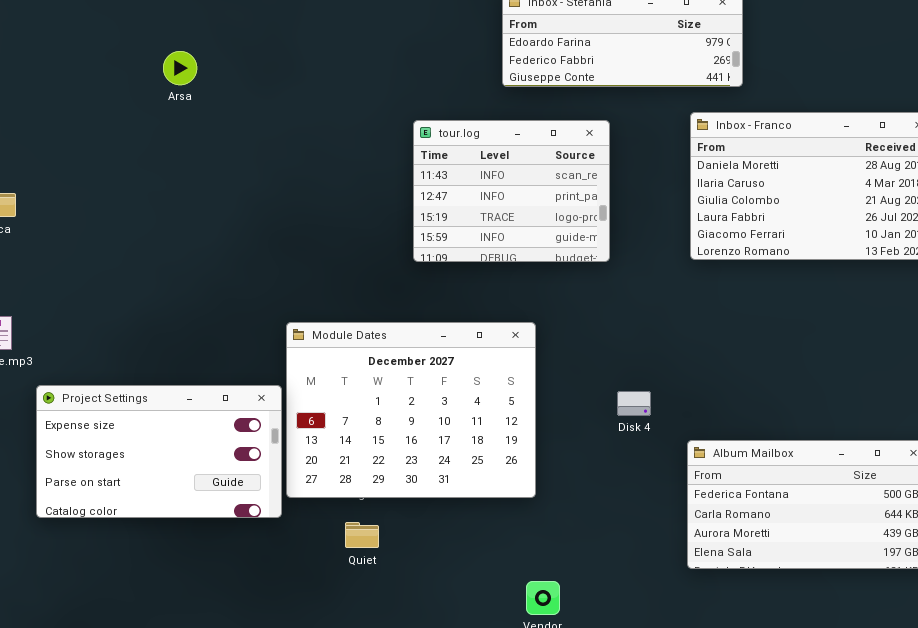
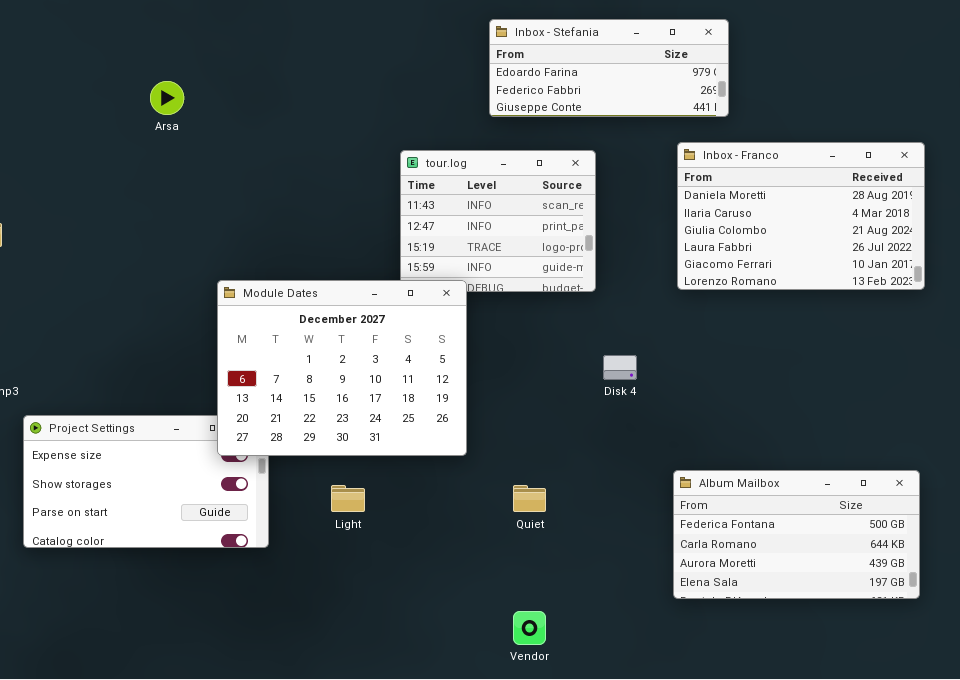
Module Dates: [286,322,536,498] -> [217,280,467,456], moved
Disk 4: [617,391,651,416] -> [603,355,637,380], moved
Quiet: [345,522,379,548] -> [513,485,546,512], moved

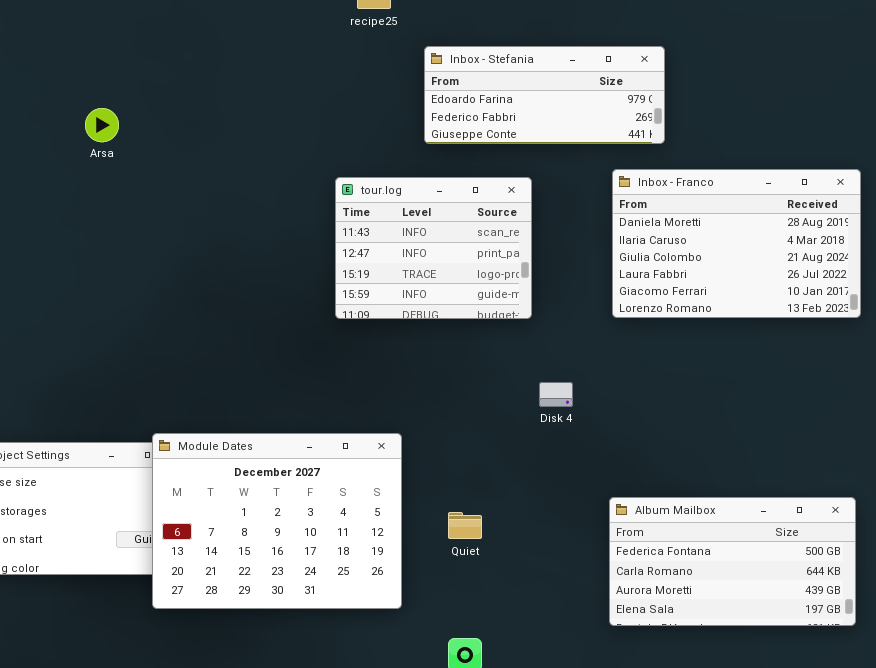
Module Dates: [217,280,467,456] -> [152,433,402,609], moved

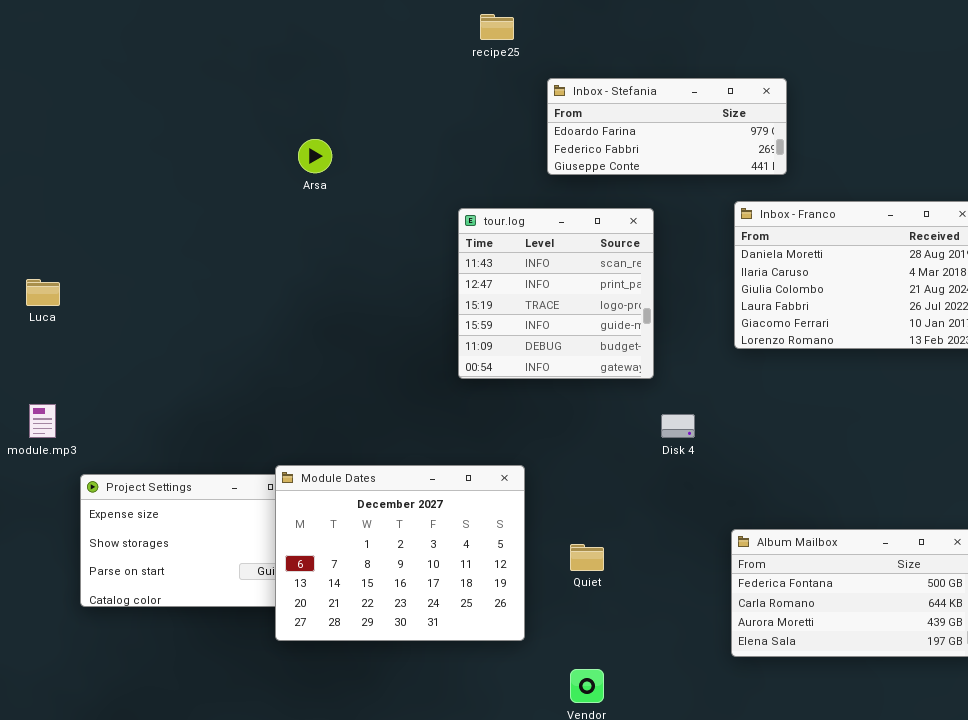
Arsa: [85,108,119,142] -> [298,139,332,173], moved
tour.log: [335,177,532,319] -> [458,208,654,379], resized

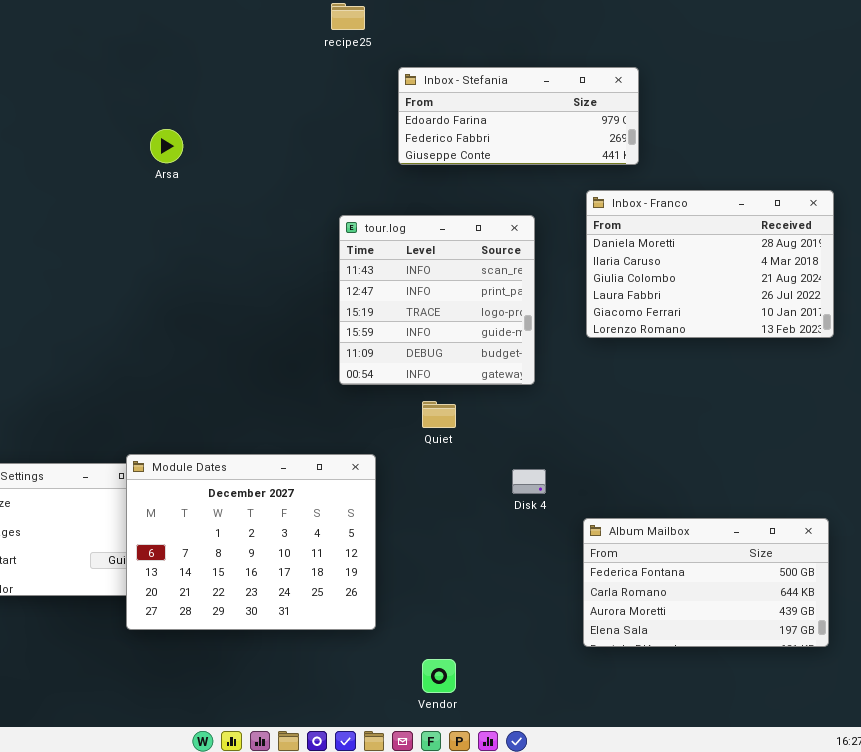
tour.log: [458,208,654,379] -> [339,215,535,385], moved
Disk 4: [661,414,695,438] -> [512,469,546,494], moved
Quiet: [570,544,604,571] -> [422,401,456,428], moved

